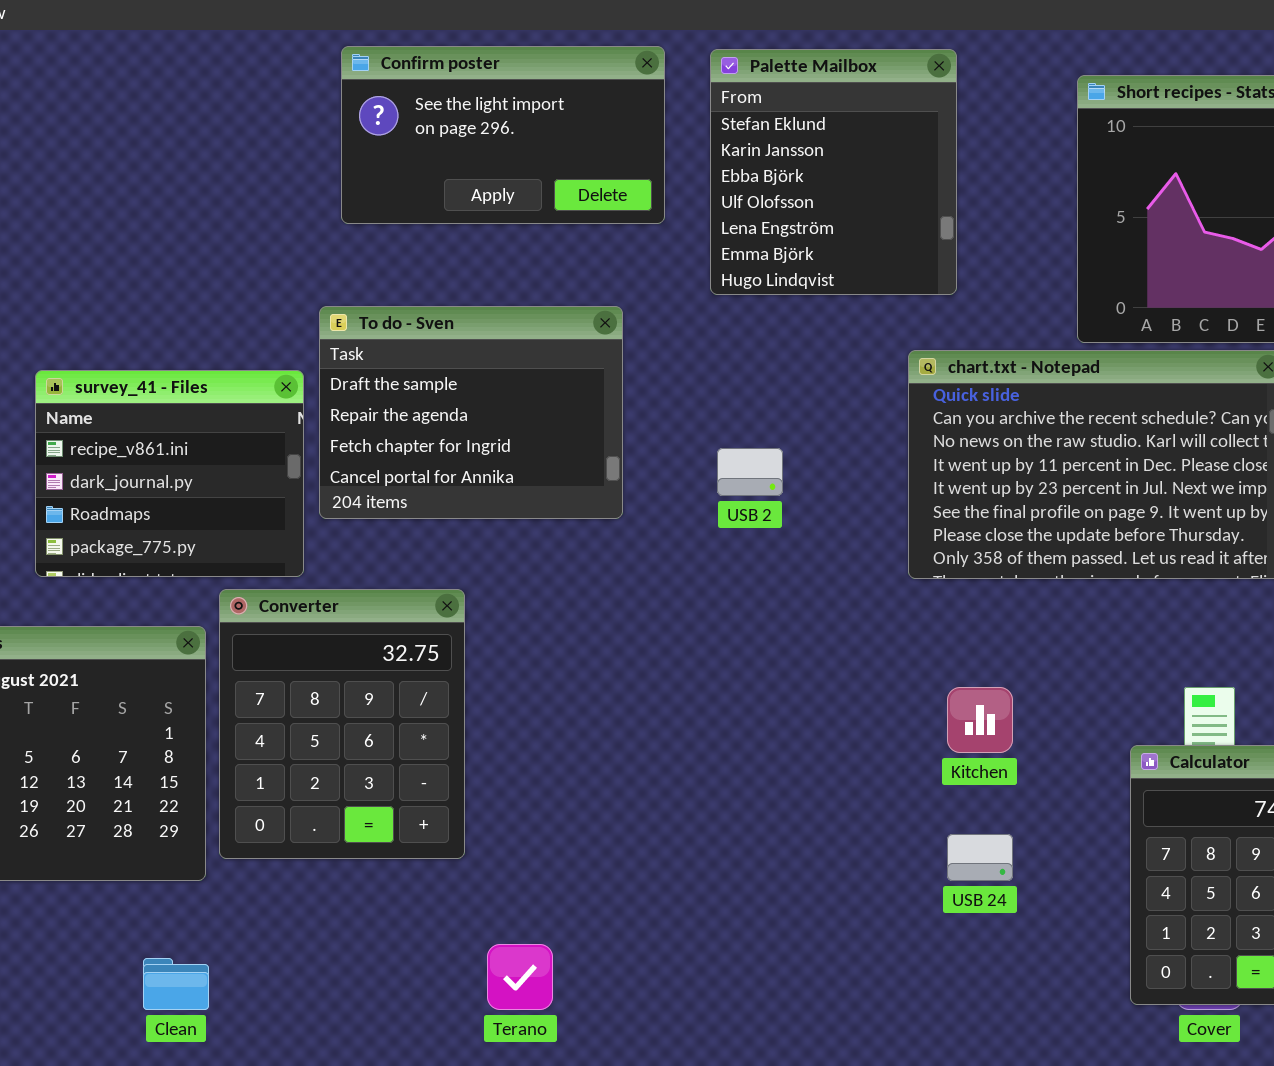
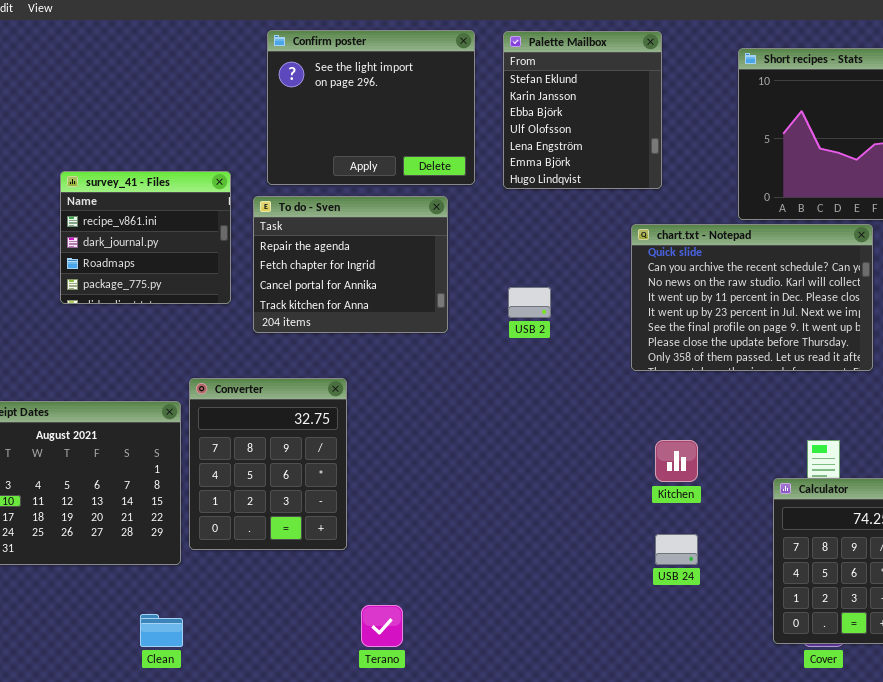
Confirm poster: [341,46,665,224] -> [267,30,475,185], resized
To do - Sven: [319,306,623,519] -> [253,196,448,333], scrolled down 1 row
survey_41 - Files: [35,370,304,577] -> [60,171,231,304], moved

